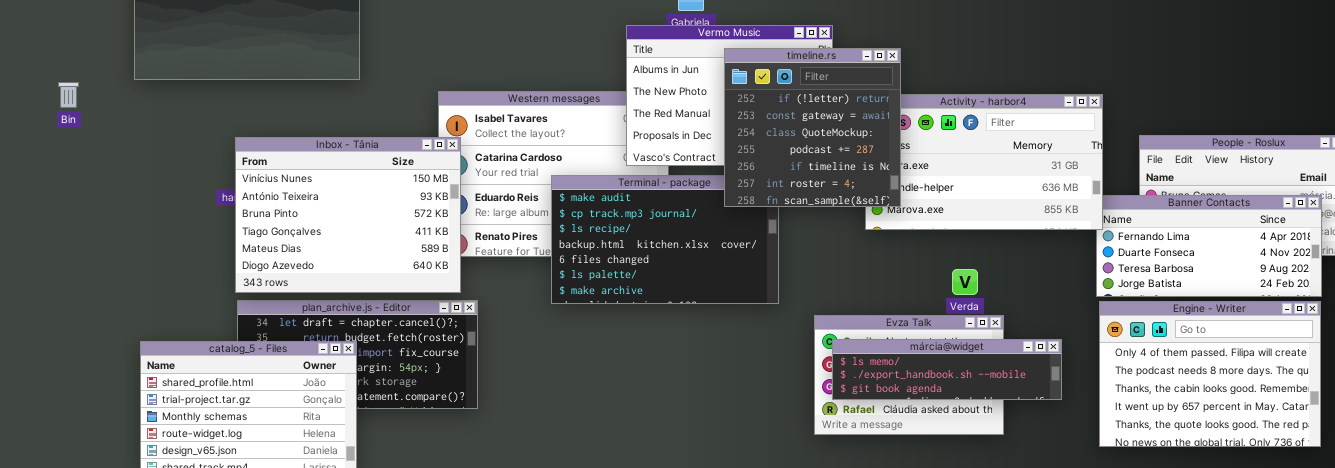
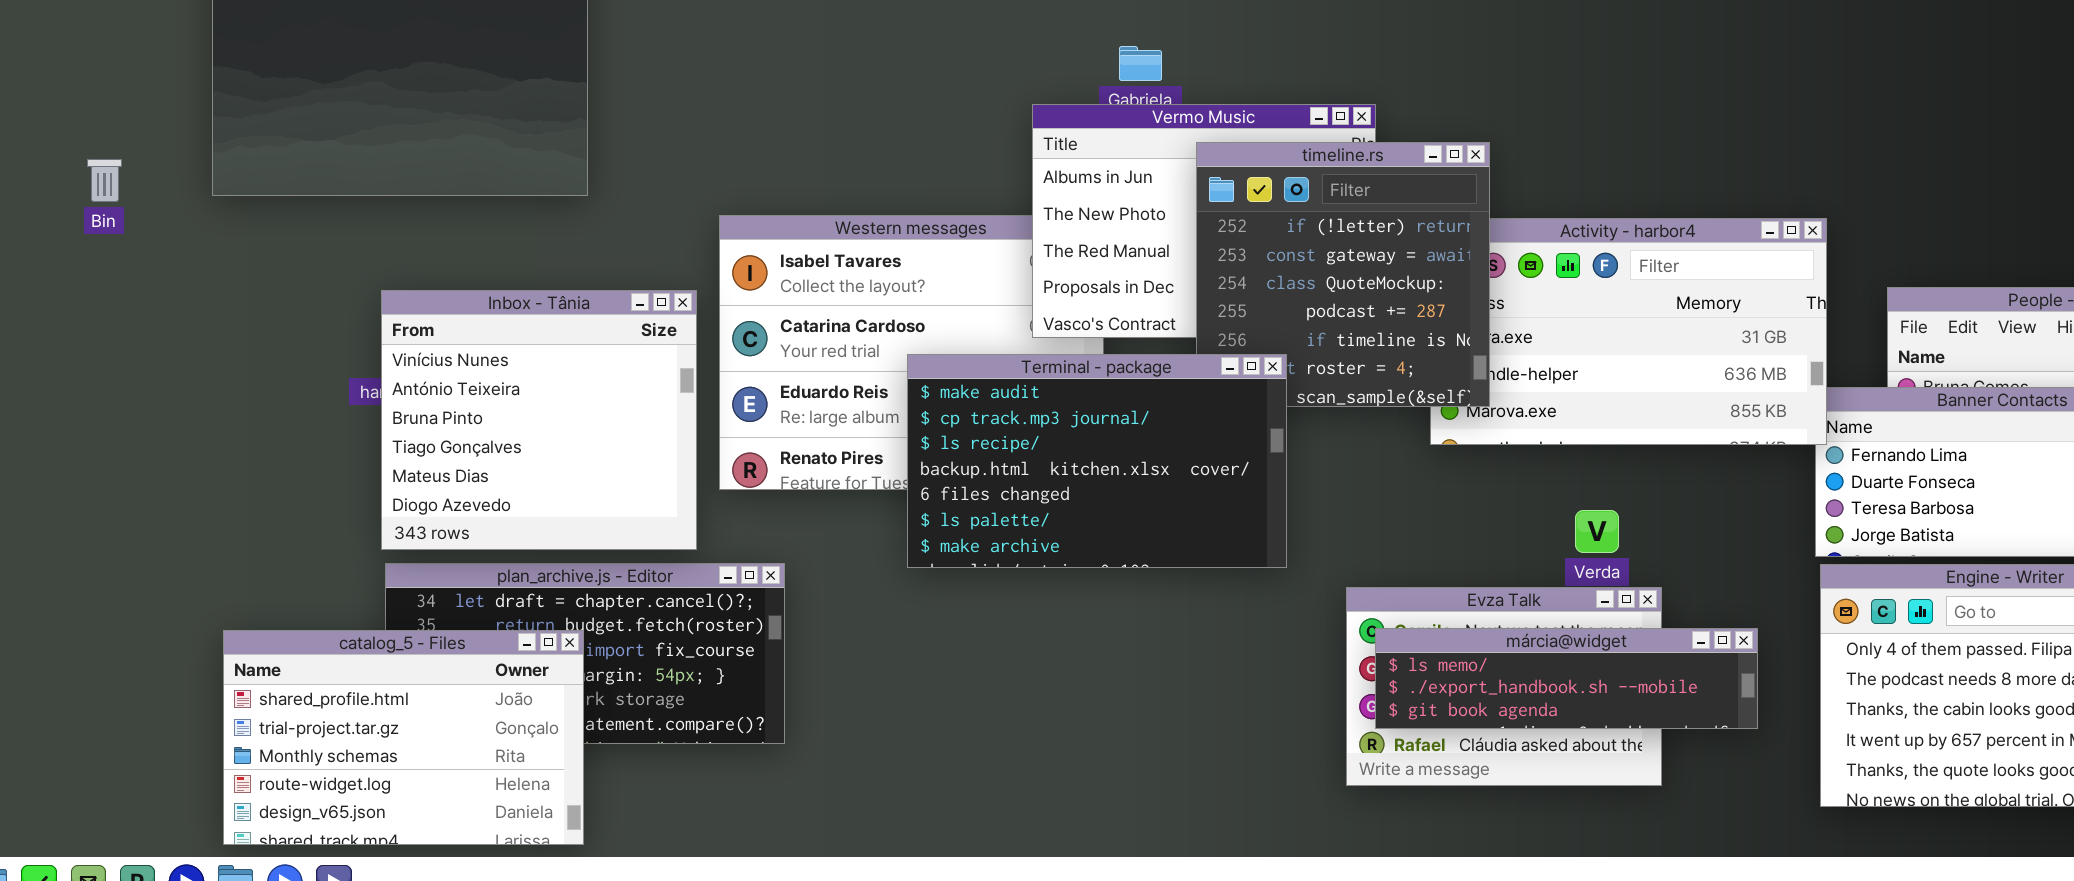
Bin: [58,82,79,108] -> [87,159,122,202], moved
Inbox - Tânia: [235,137,461,293] -> [381,290,697,550], resized
Terminal - package: [551,175,779,304] -> [907,354,1287,568], raised

